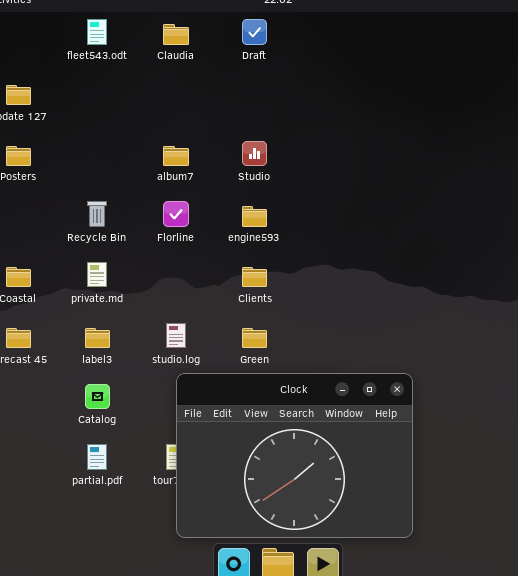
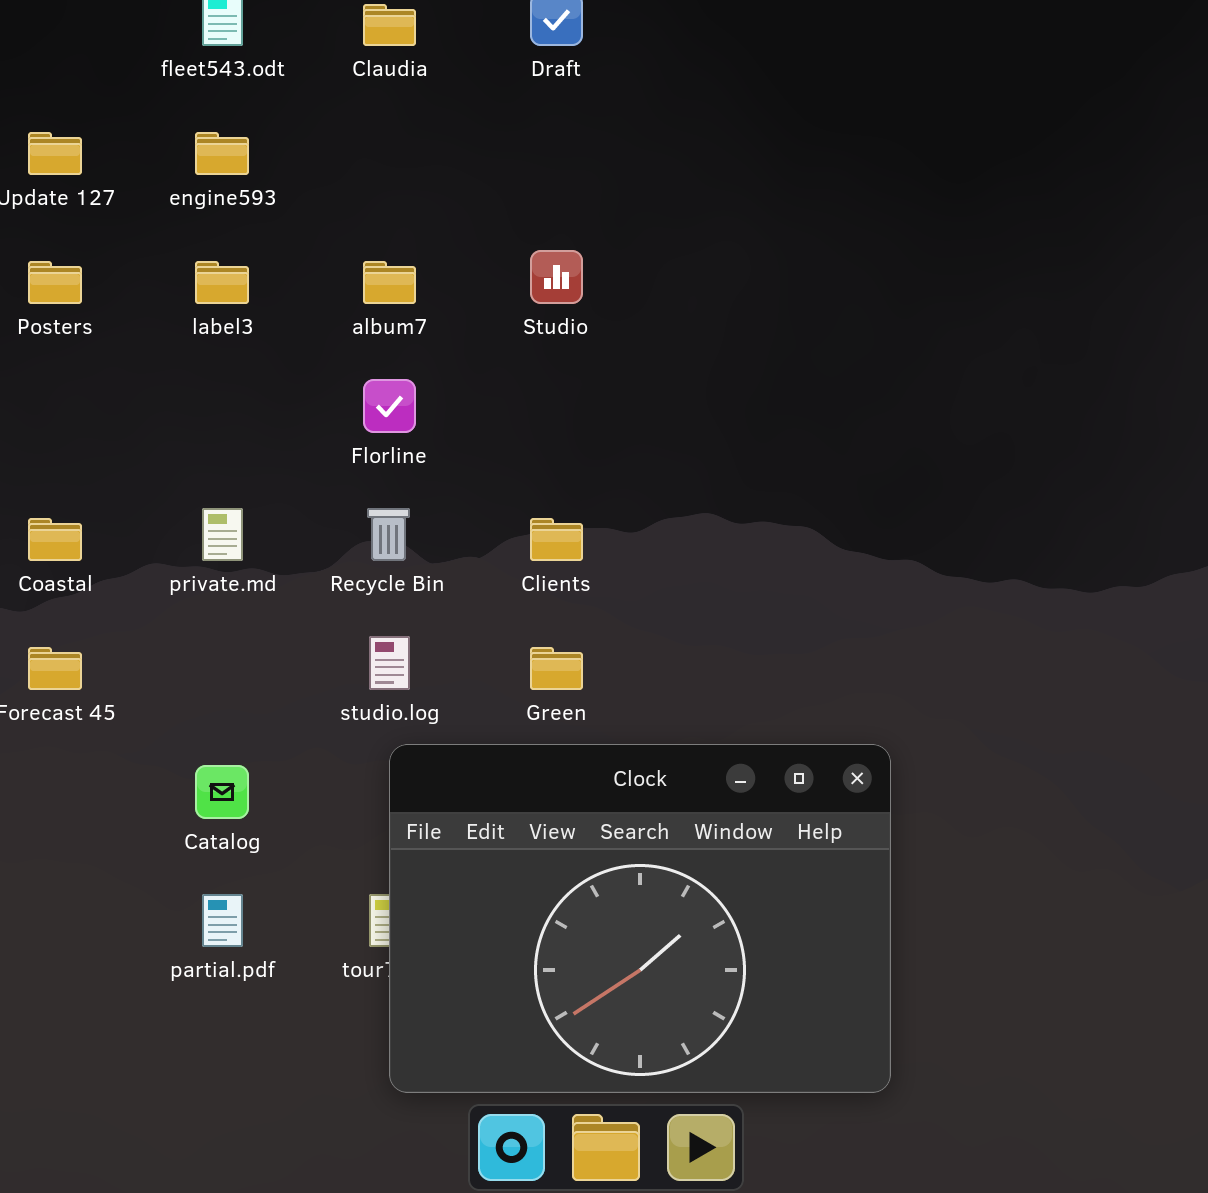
Recycle Bin: [87,201,107,227] -> [367,508,410,561], moved
engine593: [242,206,267,227] -> [195,132,249,175], moved
label3: [85,328,110,348] -> [195,261,249,304], moved

